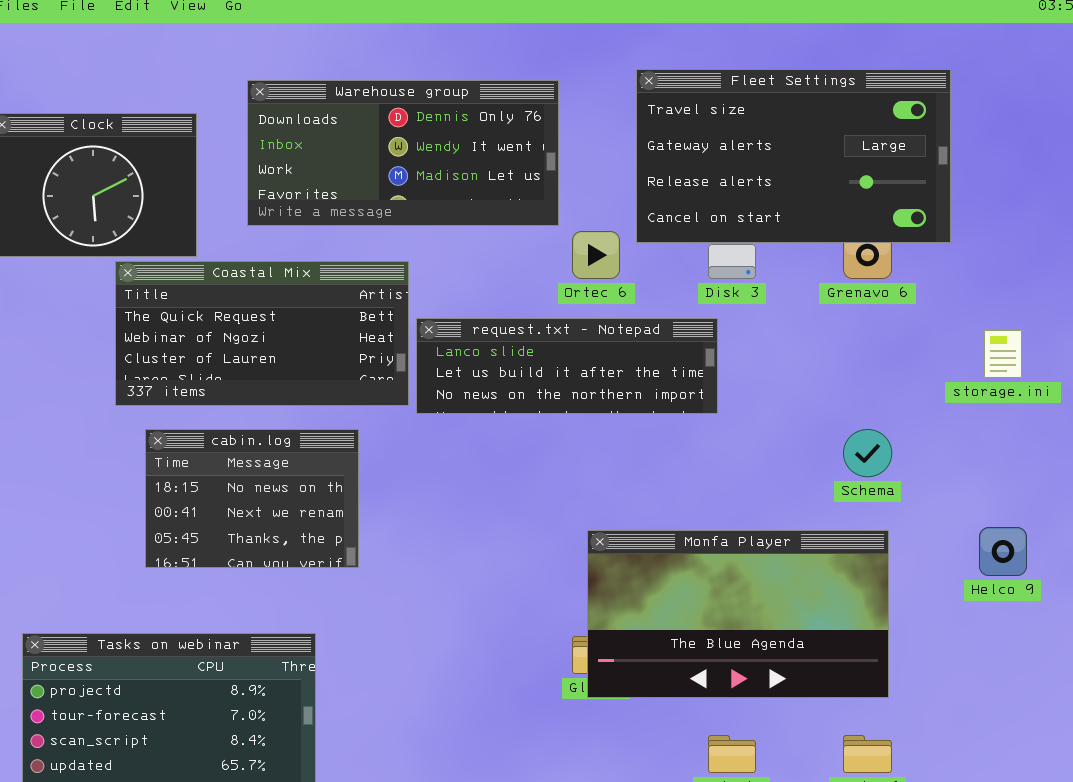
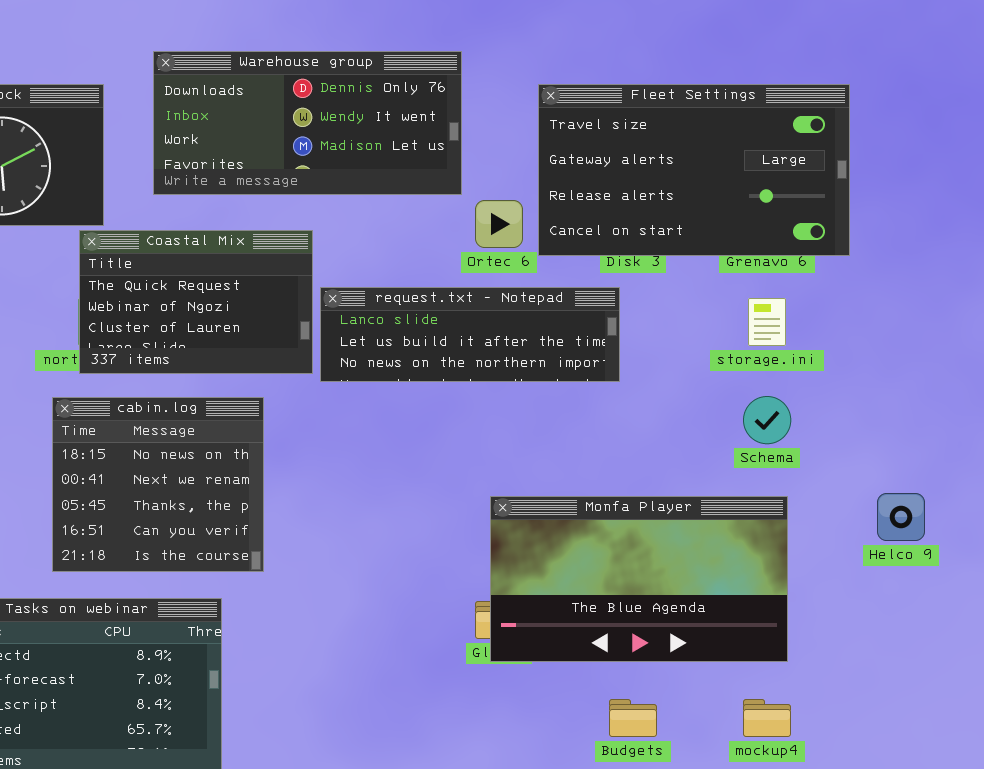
Fleet Settings: [636,69,951,243] -> [538,84,850,256], moved
Coastal Mix: [115,261,409,406] -> [79,230,313,374], resized
storage.ini: [984,330,1022,378] -> [748,298,786,346], moved
cabin.log: [145,429,359,568] -> [52,397,264,572], resized

